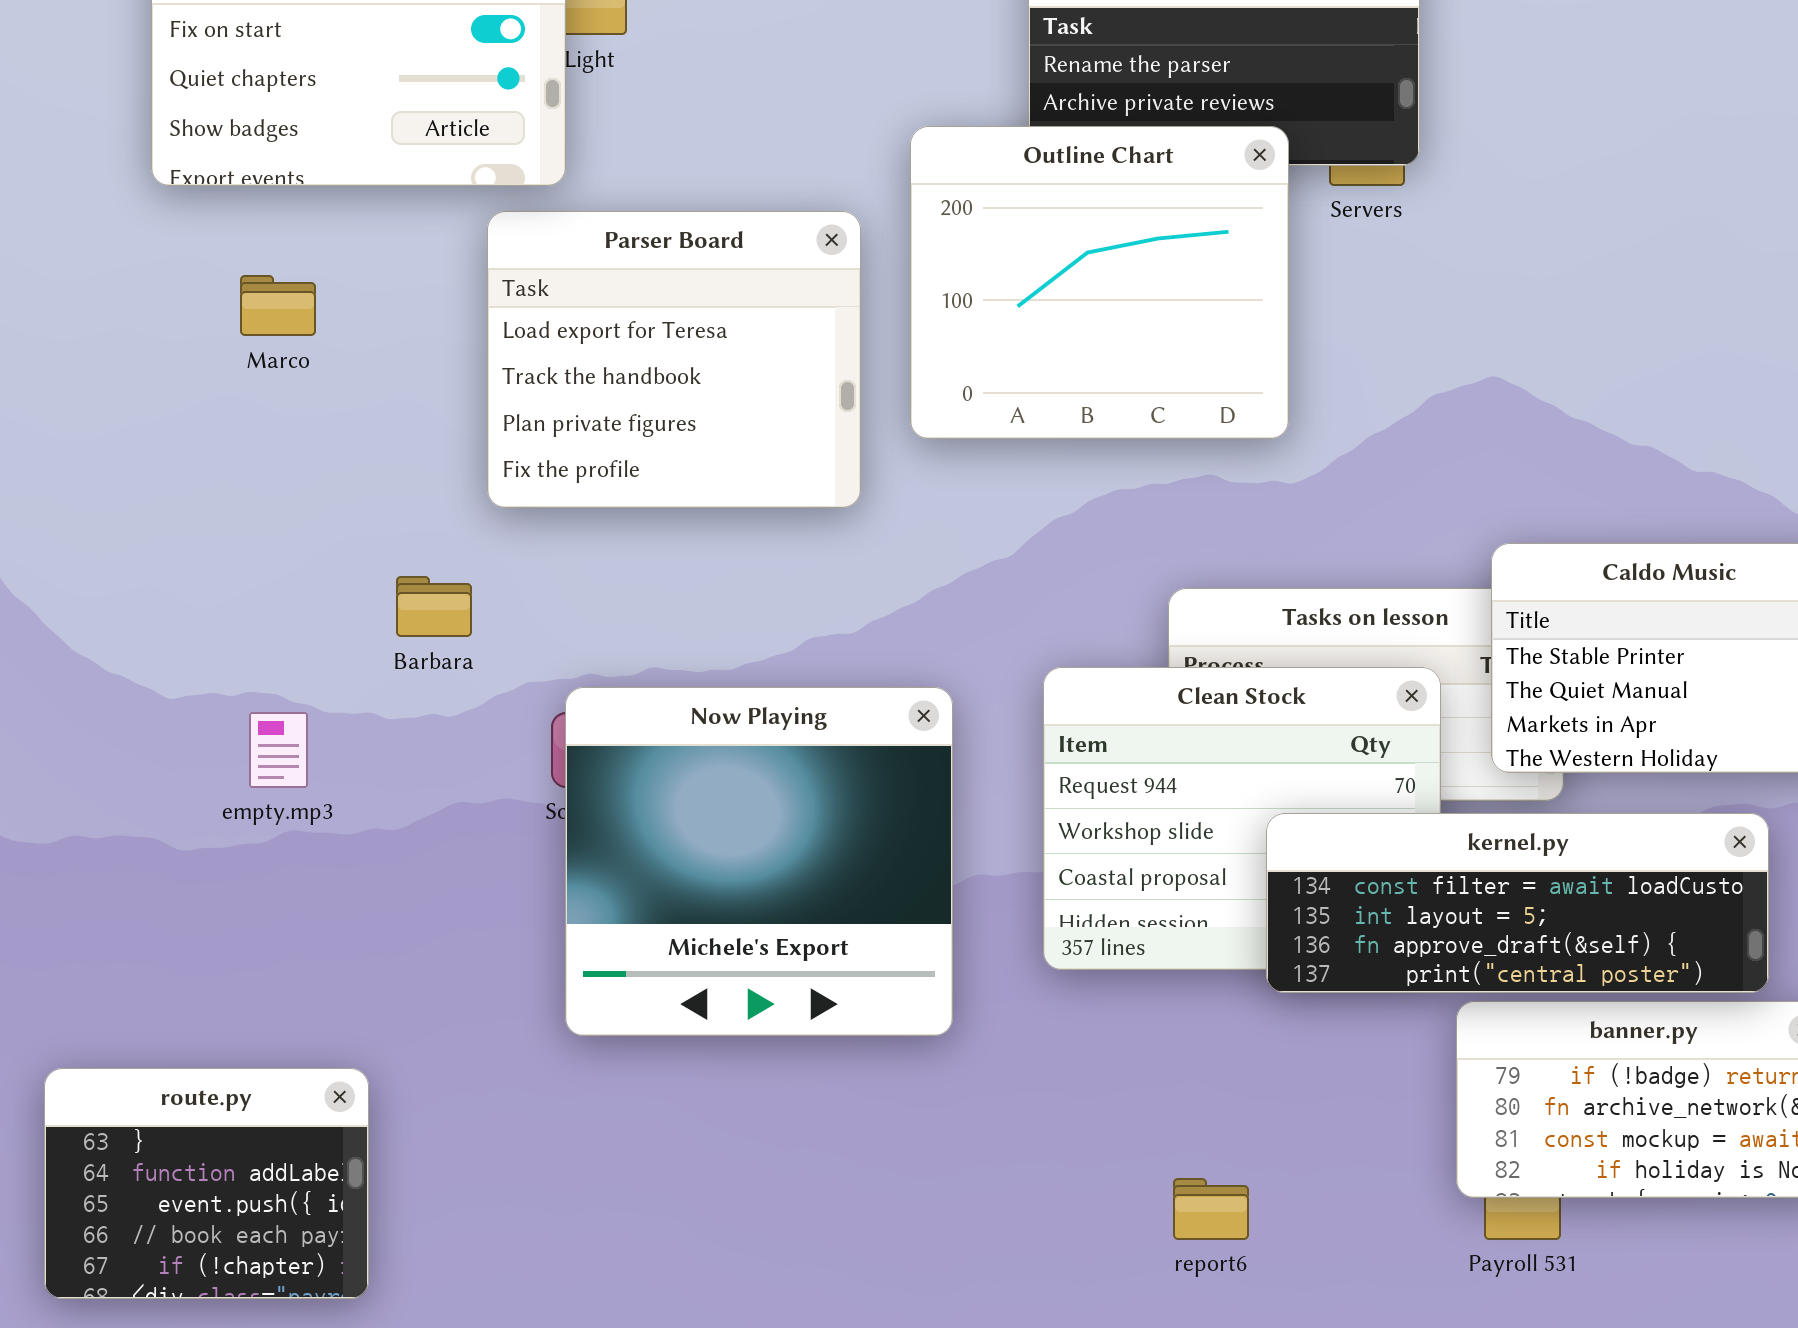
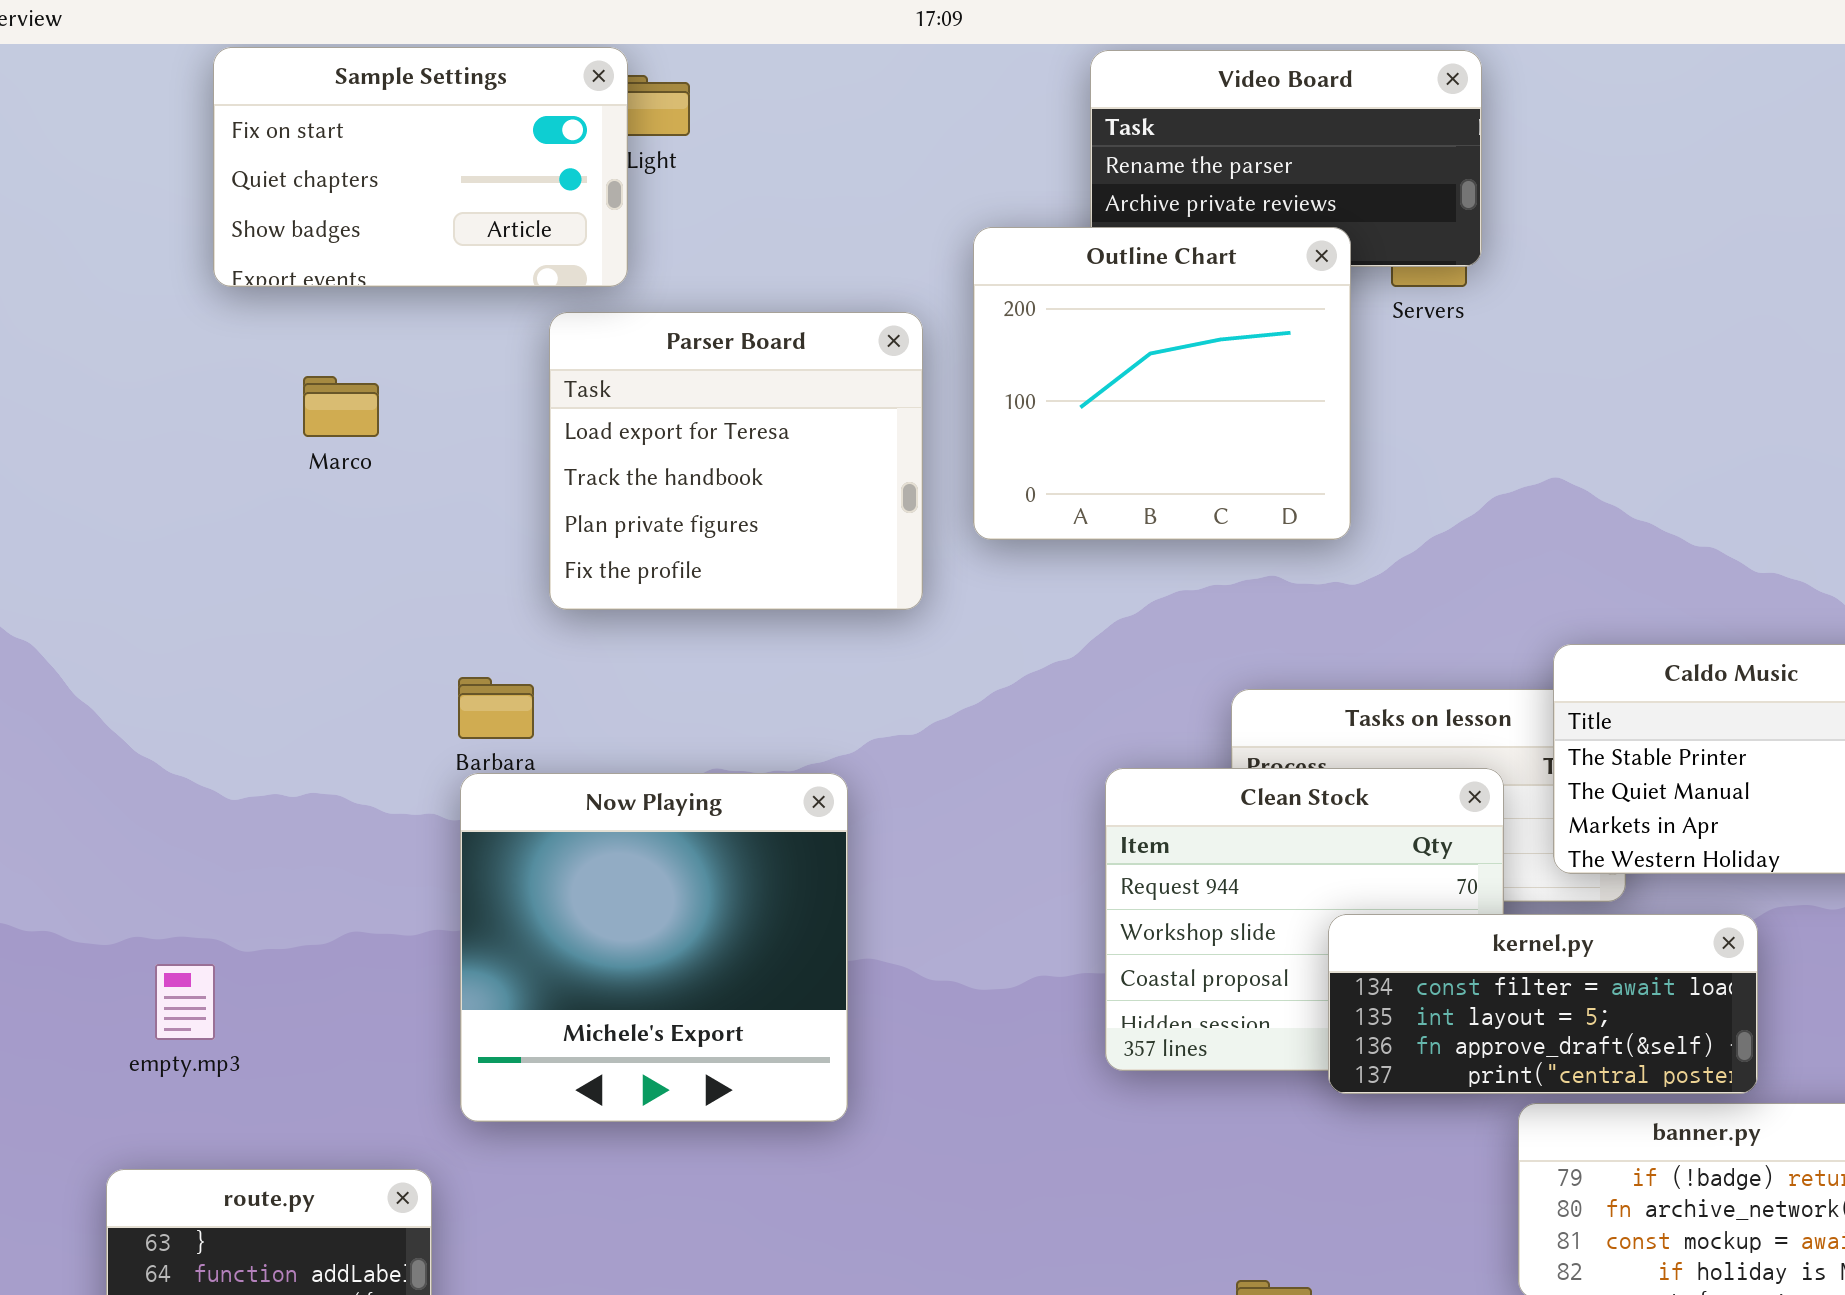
Now Playing: [565,687,953,1036] -> [460,773,848,1122], moved
empty.mp3: [249,712,308,788] -> [155,964,215,1040], moved
kernel.py: [1266,813,1769,993] -> [1328,914,1758,1094], resized

